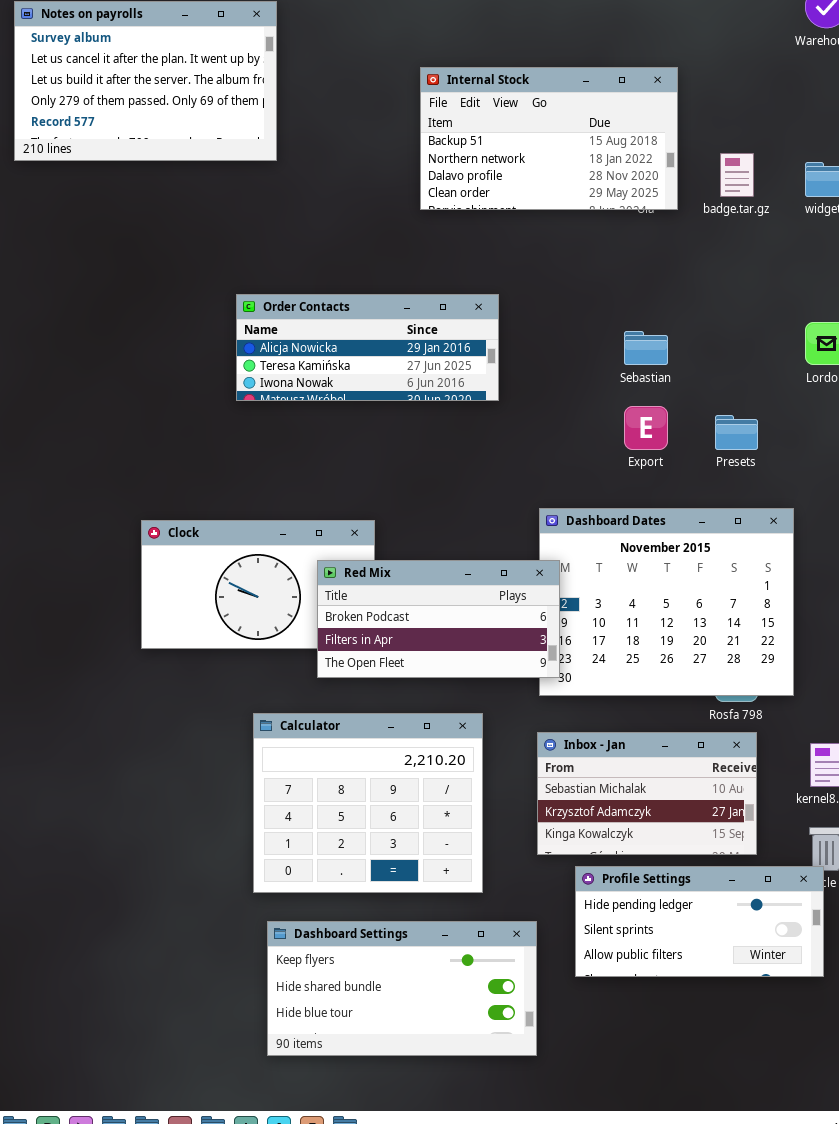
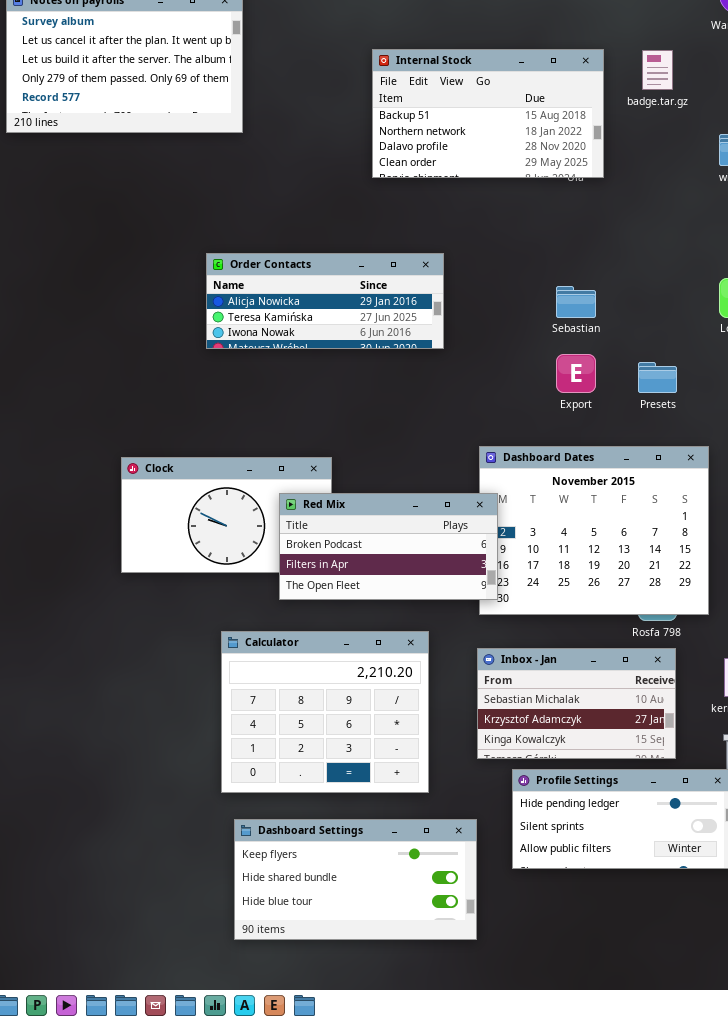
badge.tar.gz: [720,153,754,197] -> [642,50,673,90], moved

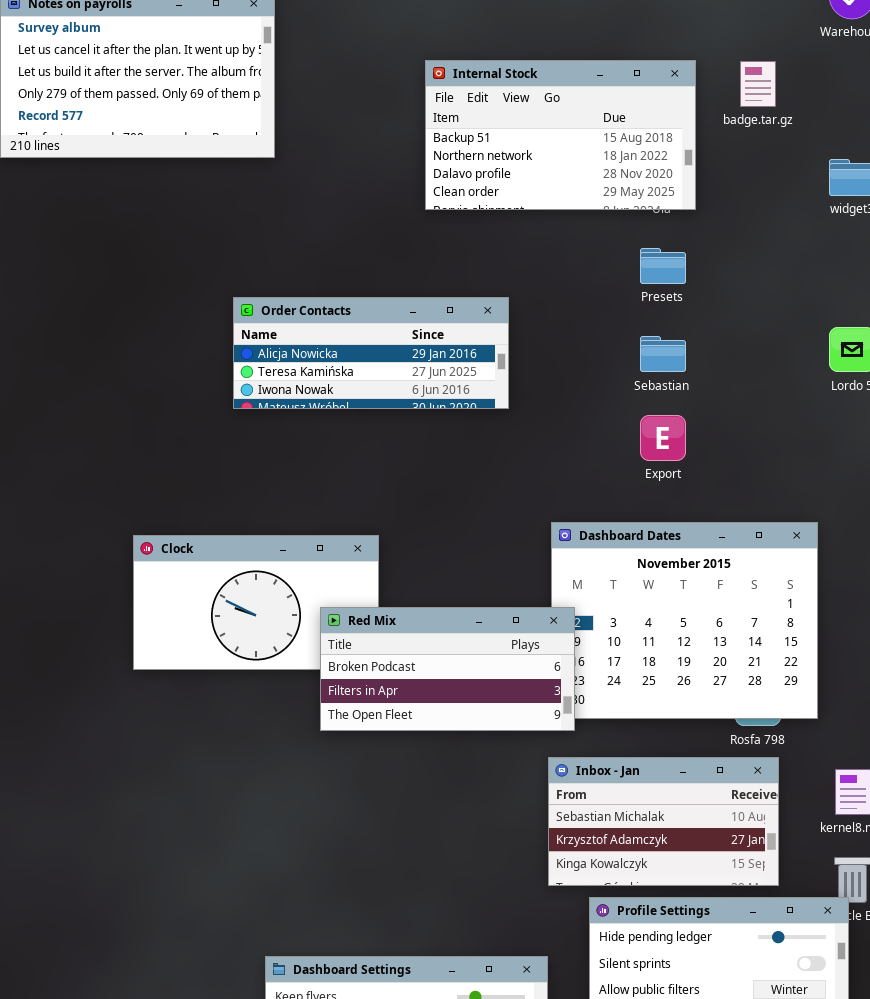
Presets: [638,362,677,393] -> [640,248,686,284], moved
Red Mix: [279,493,498,600] -> [320,607,575,731], moved
Calculator: [221,631,429,793] -> none, closed

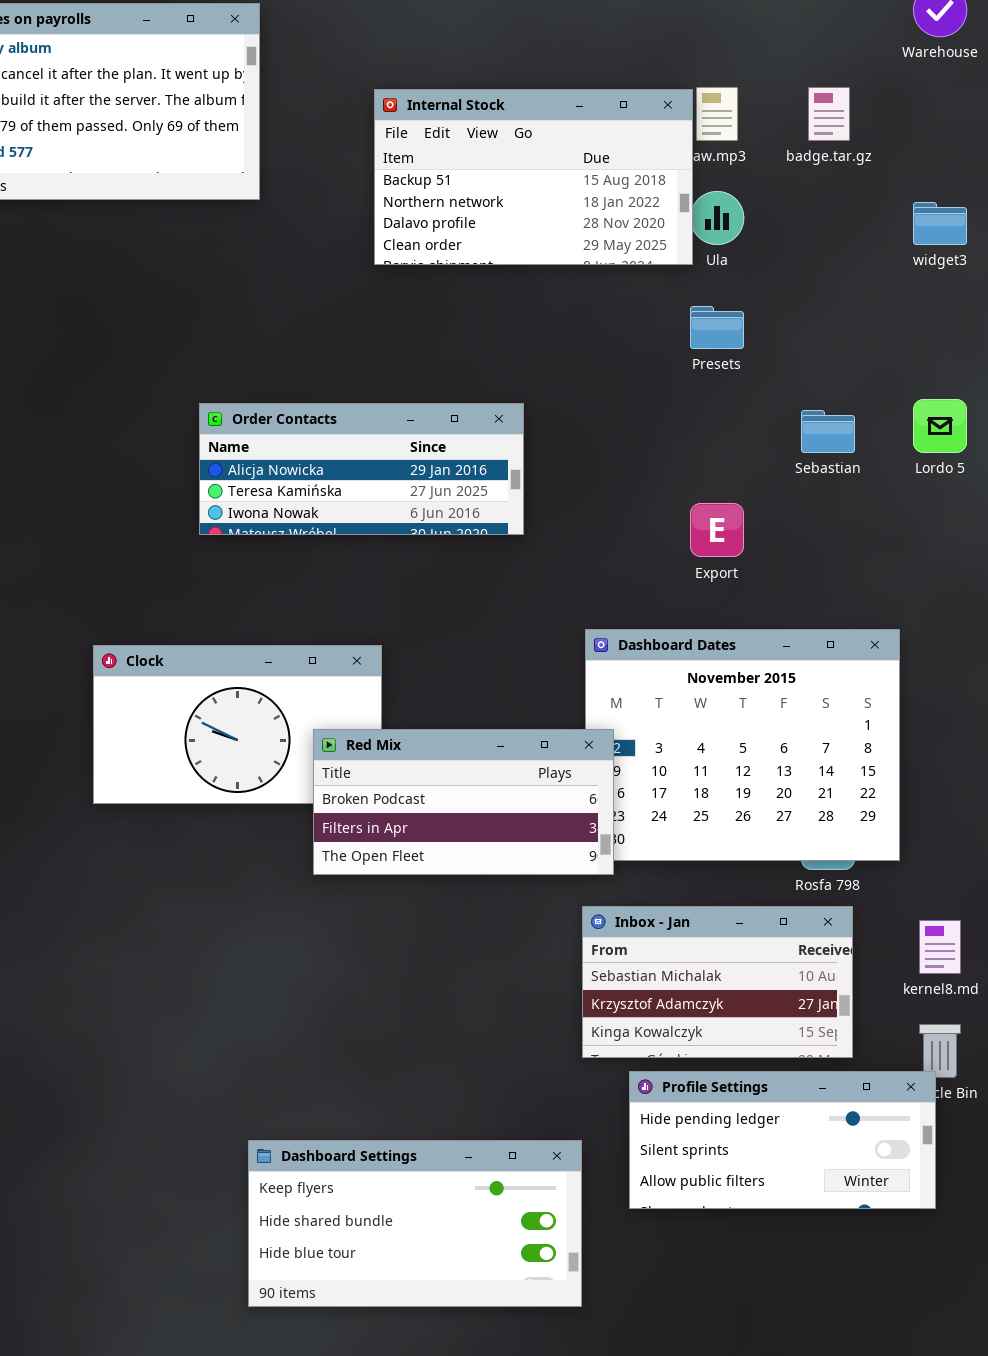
Internal Stock: [425,60,696,210] -> [374,89,693,265], moved
Order Contacts: [233,297,509,409] -> [199,403,524,535], moved
Sebastian: [640,336,686,372] -> [801,410,855,453], moved

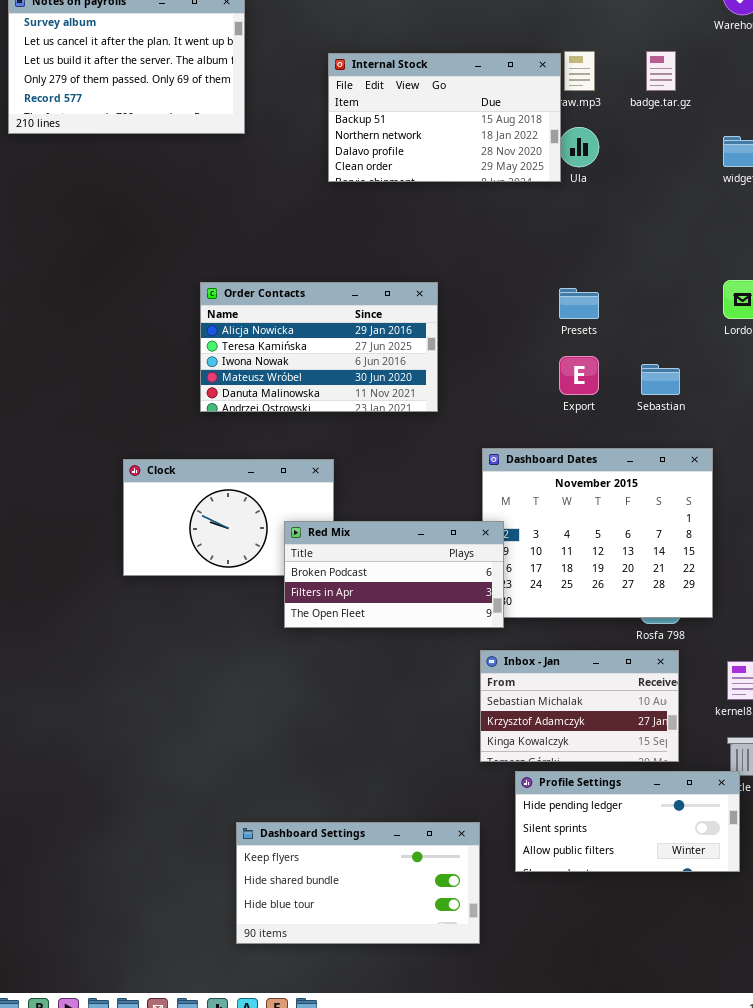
Presets: [690,306,744,349] -> [559,288,599,319], moved
Order Contacts: [199,403,524,535] -> [200,282,438,412], resized
Sebastian: [801,410,855,453] -> [641,364,680,395], moved

